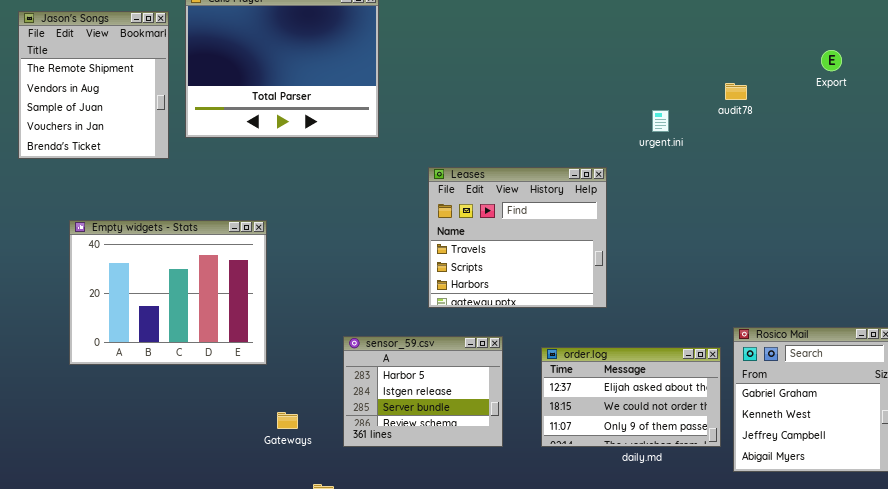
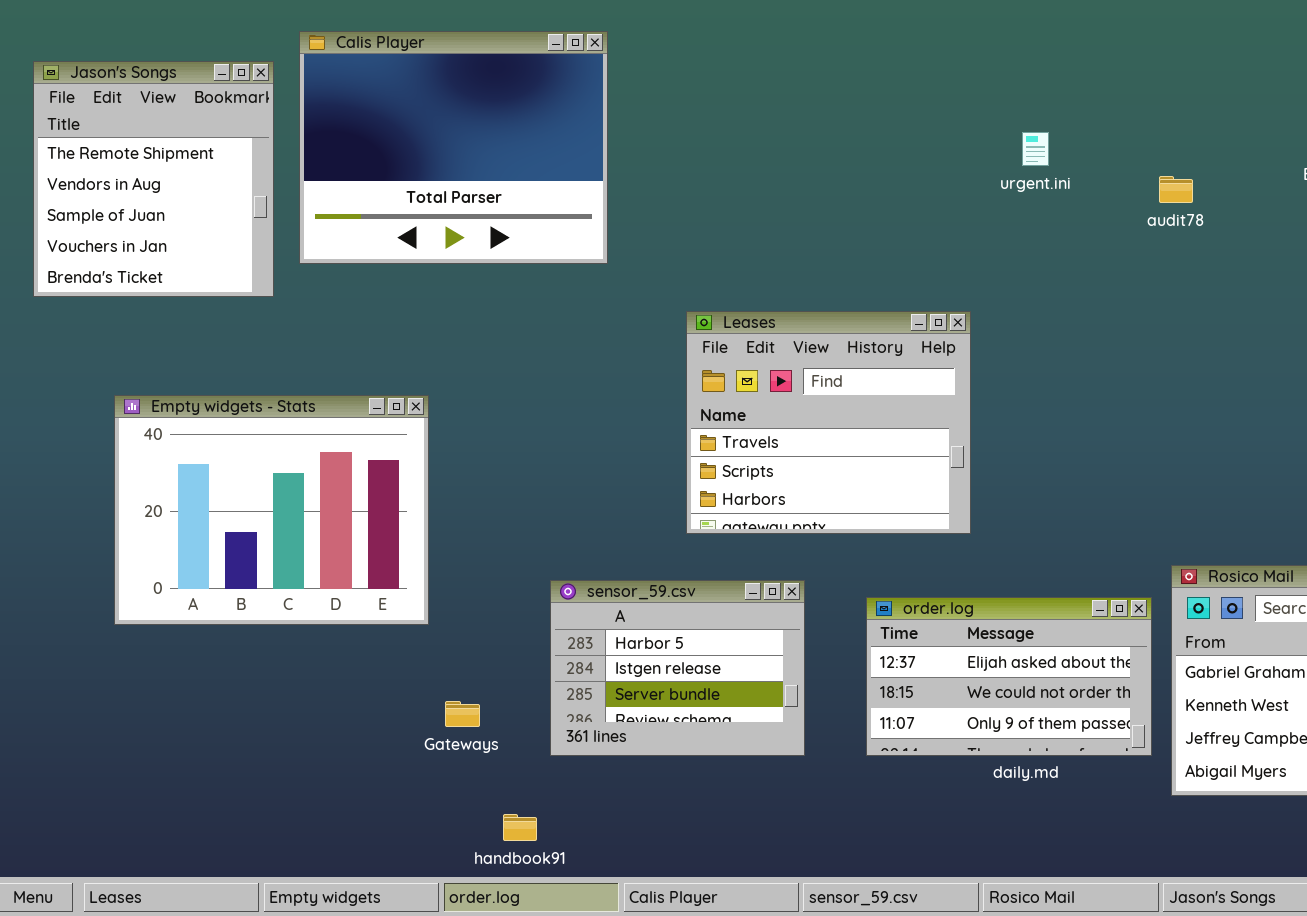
urgent.ini: [652,110,669,132] -> [1022,132,1049,166], moved

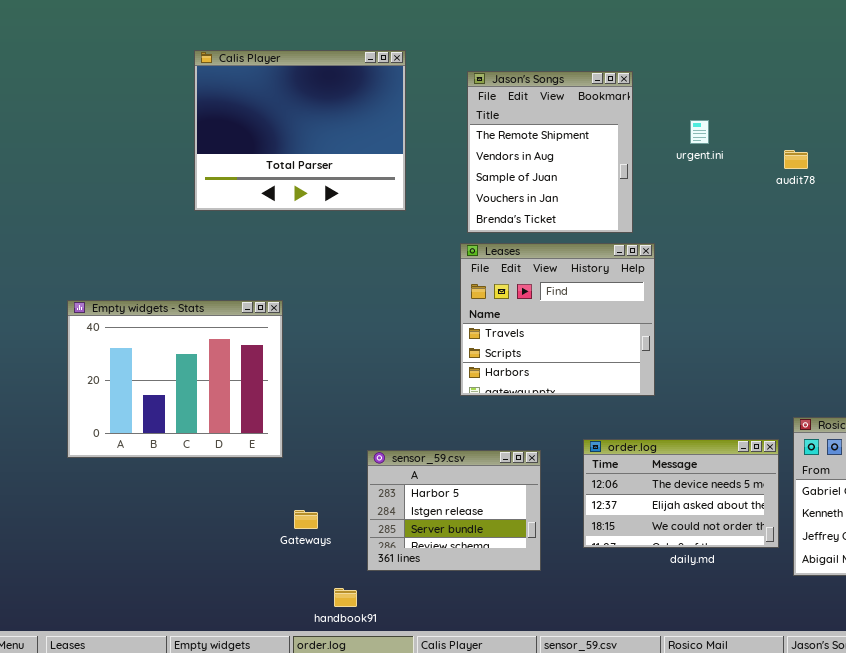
Jason's Songs: [33,61,274,297] -> [467,71,633,233], moved
sensor_59.csv: [550,580,805,756] -> [367,450,541,571], moved
order.log: [866,597,1152,756] -> [583,439,779,548], scrolled up 1 row

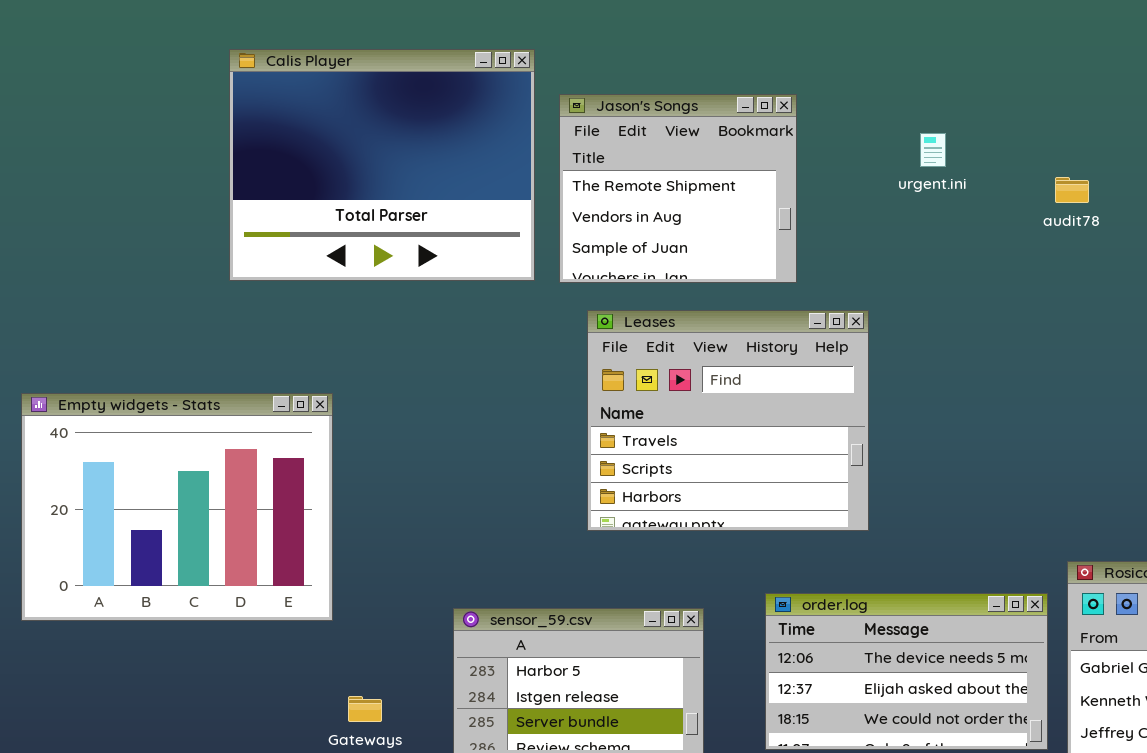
Calis Player: [194,50,406,211] -> [229,49,535,281], moved
Jason's Songs: [467,71,633,233] -> [559,94,797,283], moved, resized

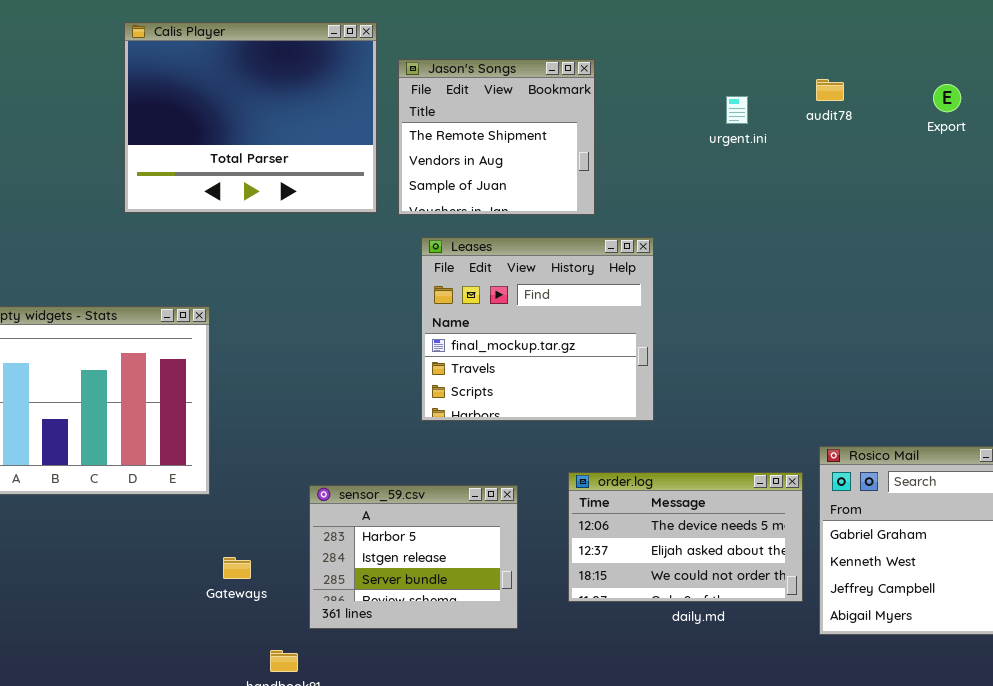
urgent.ini: [920,133,946,167] -> [726,96,748,124], moved
audit78: [1055,177,1089,203] -> [816,79,844,101], moved
Leases: [587,310,869,531] -> [421,237,654,421], scrolled up 1 row

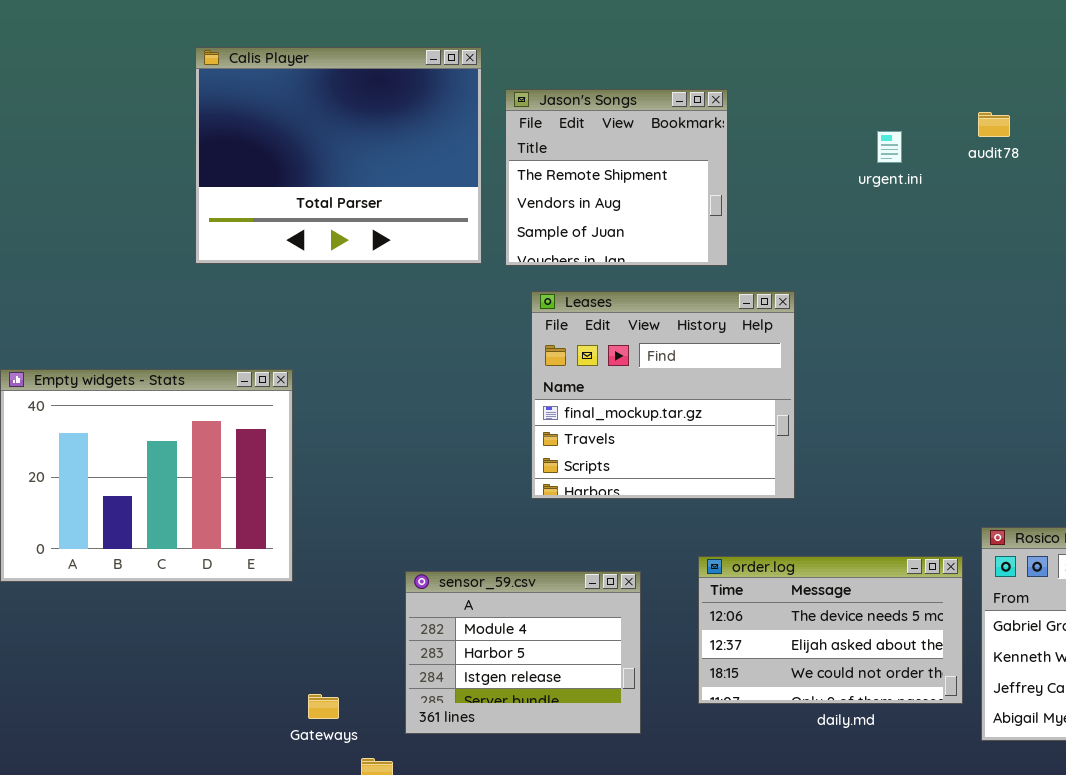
sensor_59.csv: [309,485,518,629] -> [405,571,641,734], scrolled up 1 row
Gateways: [223,557,251,579] -> [308,694,339,719], moved

